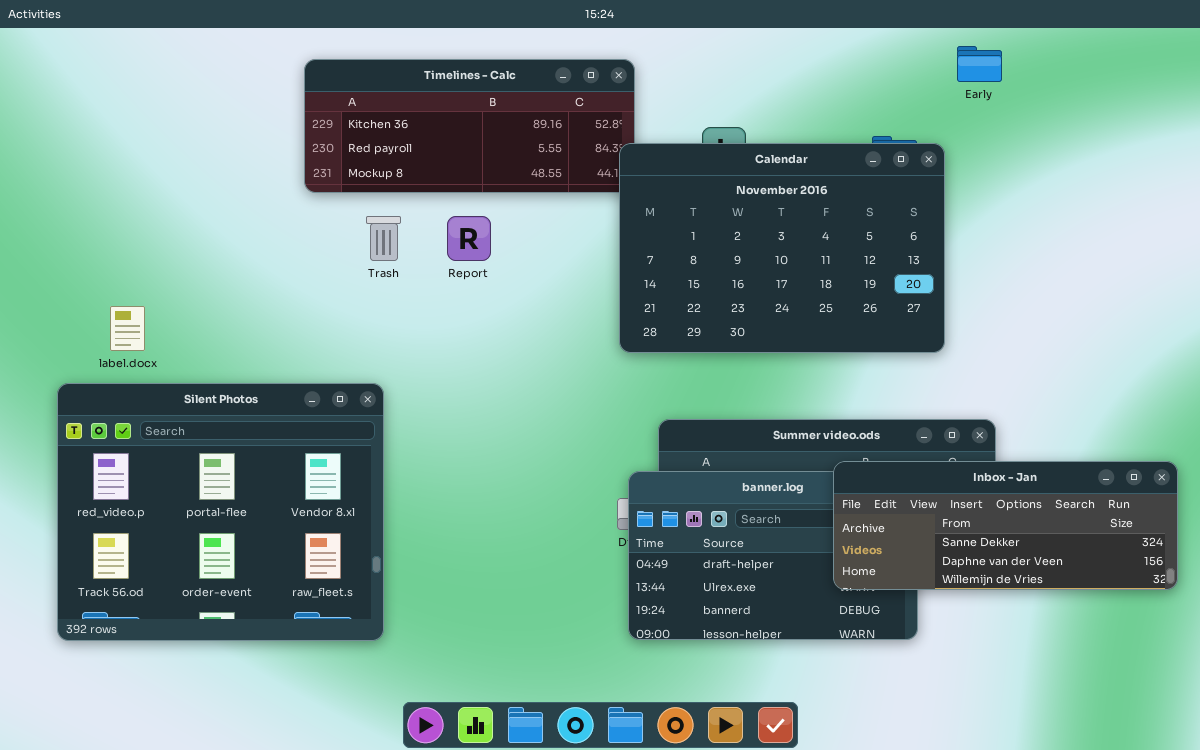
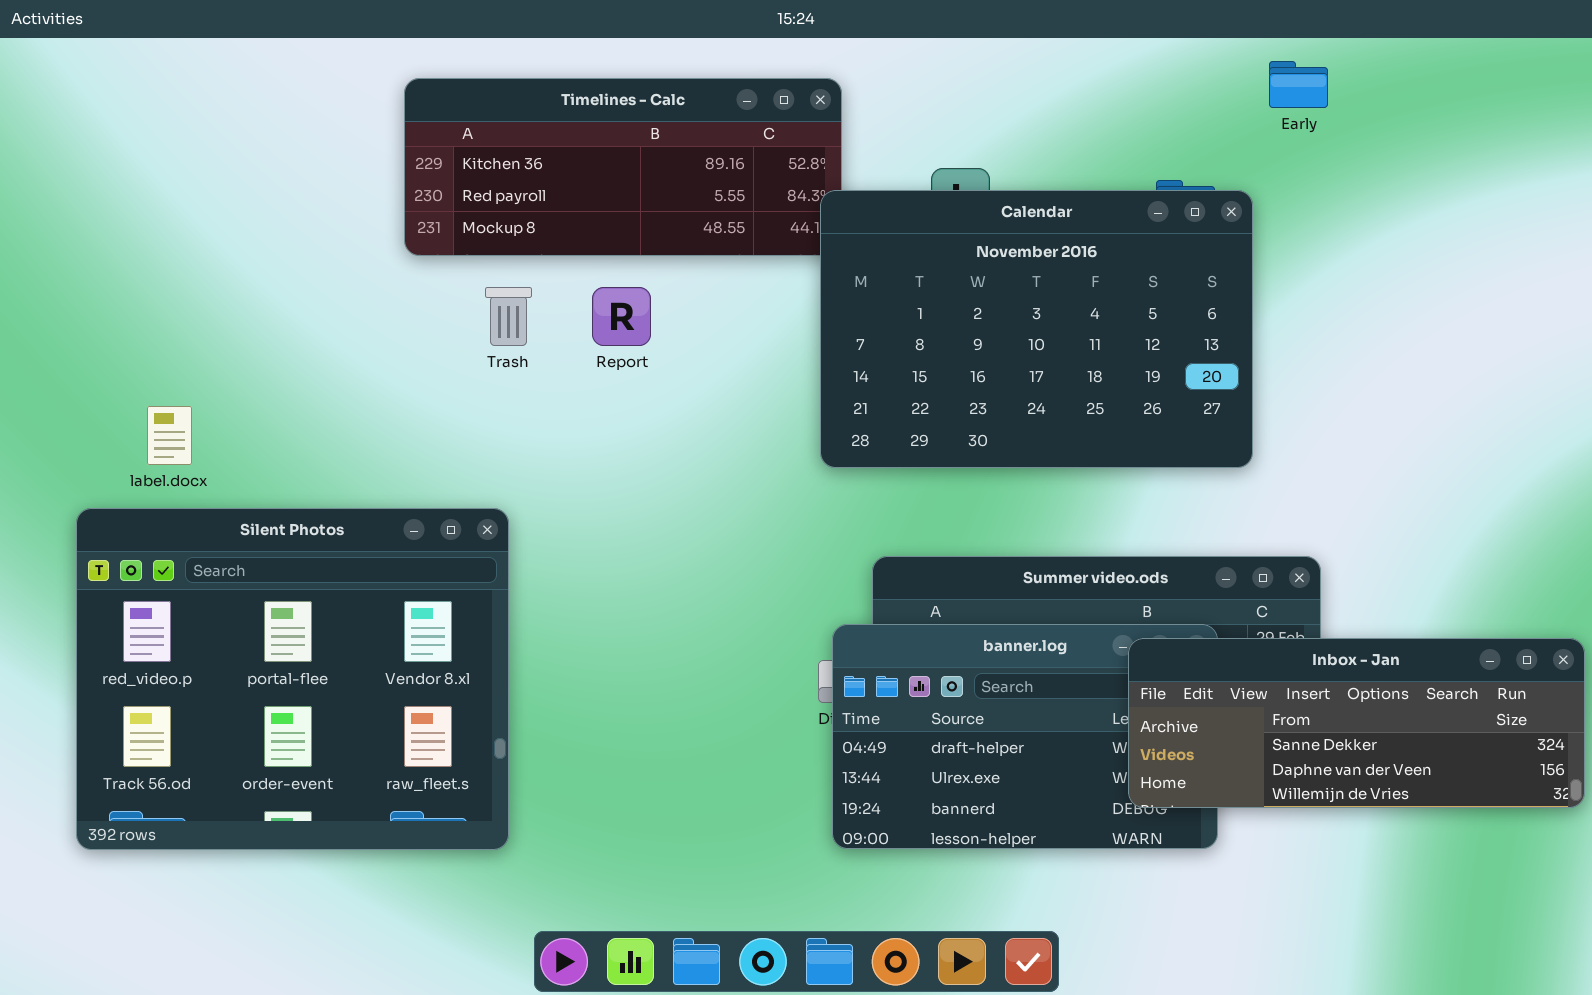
Inbox - Jan: [833,461,1178,590] -> [1128,638,1585,808], moved

